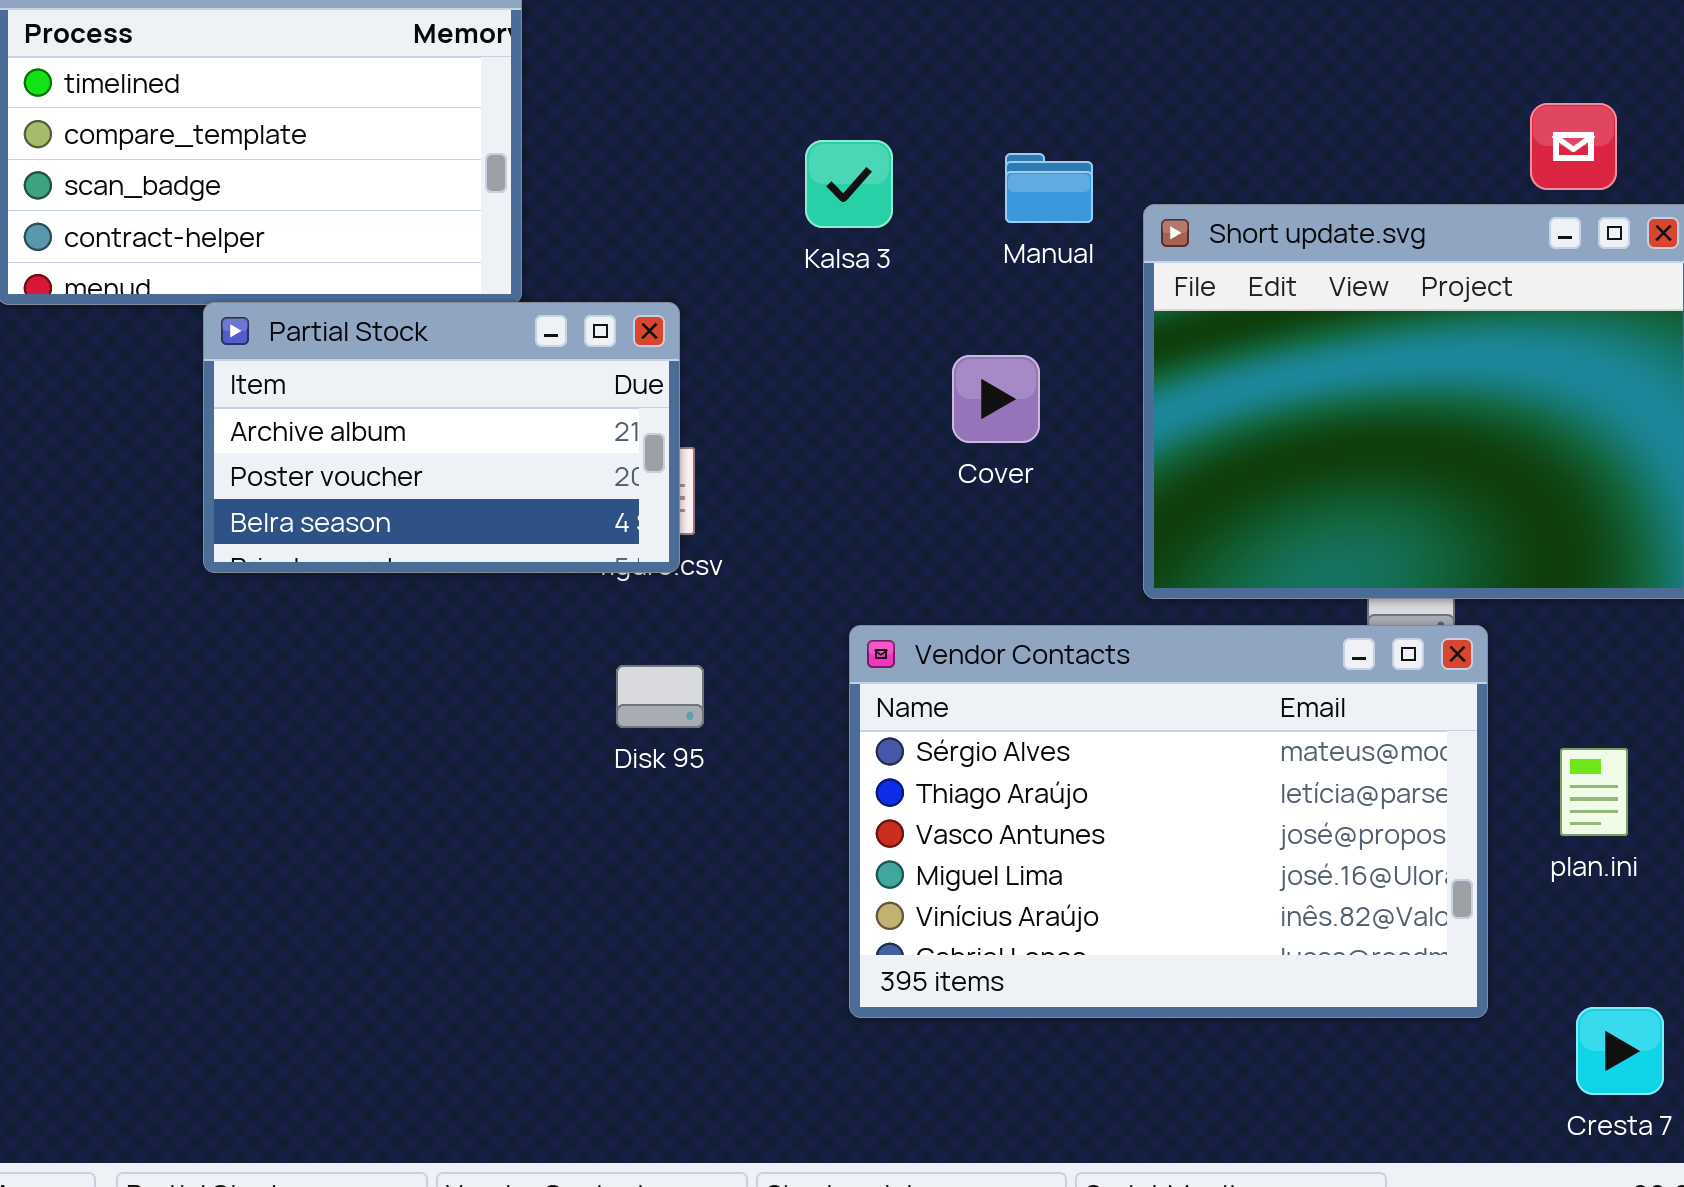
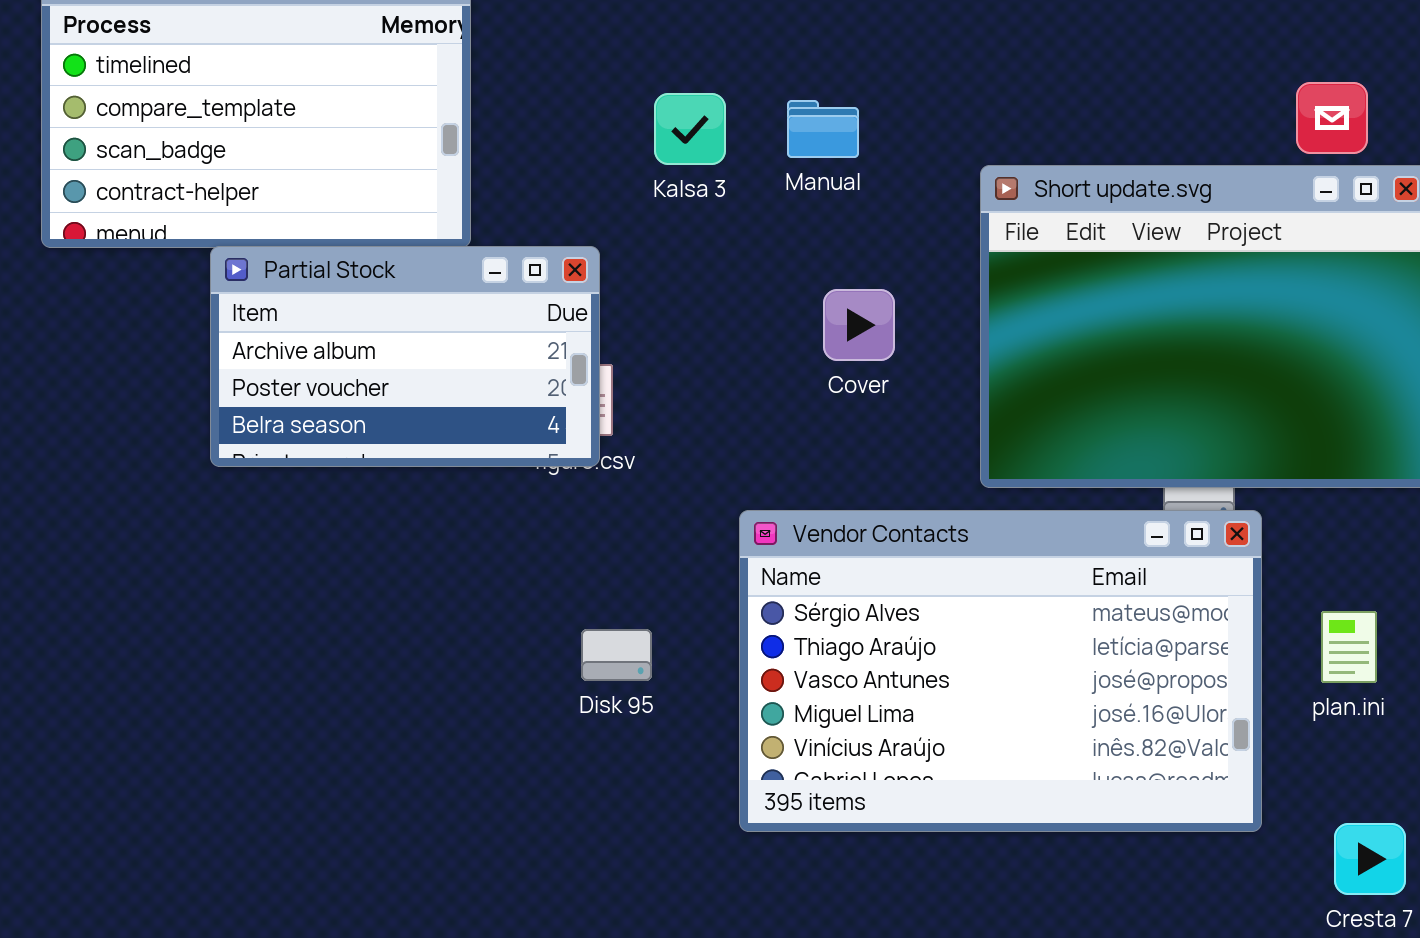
Kalsa 3: [805,140,893,228] -> [654,93,726,165], moved
Manual: [1005,153,1093,223] -> [787,100,859,158], moved
Disk 95: [616,665,704,728] -> [581,629,652,681], moved

